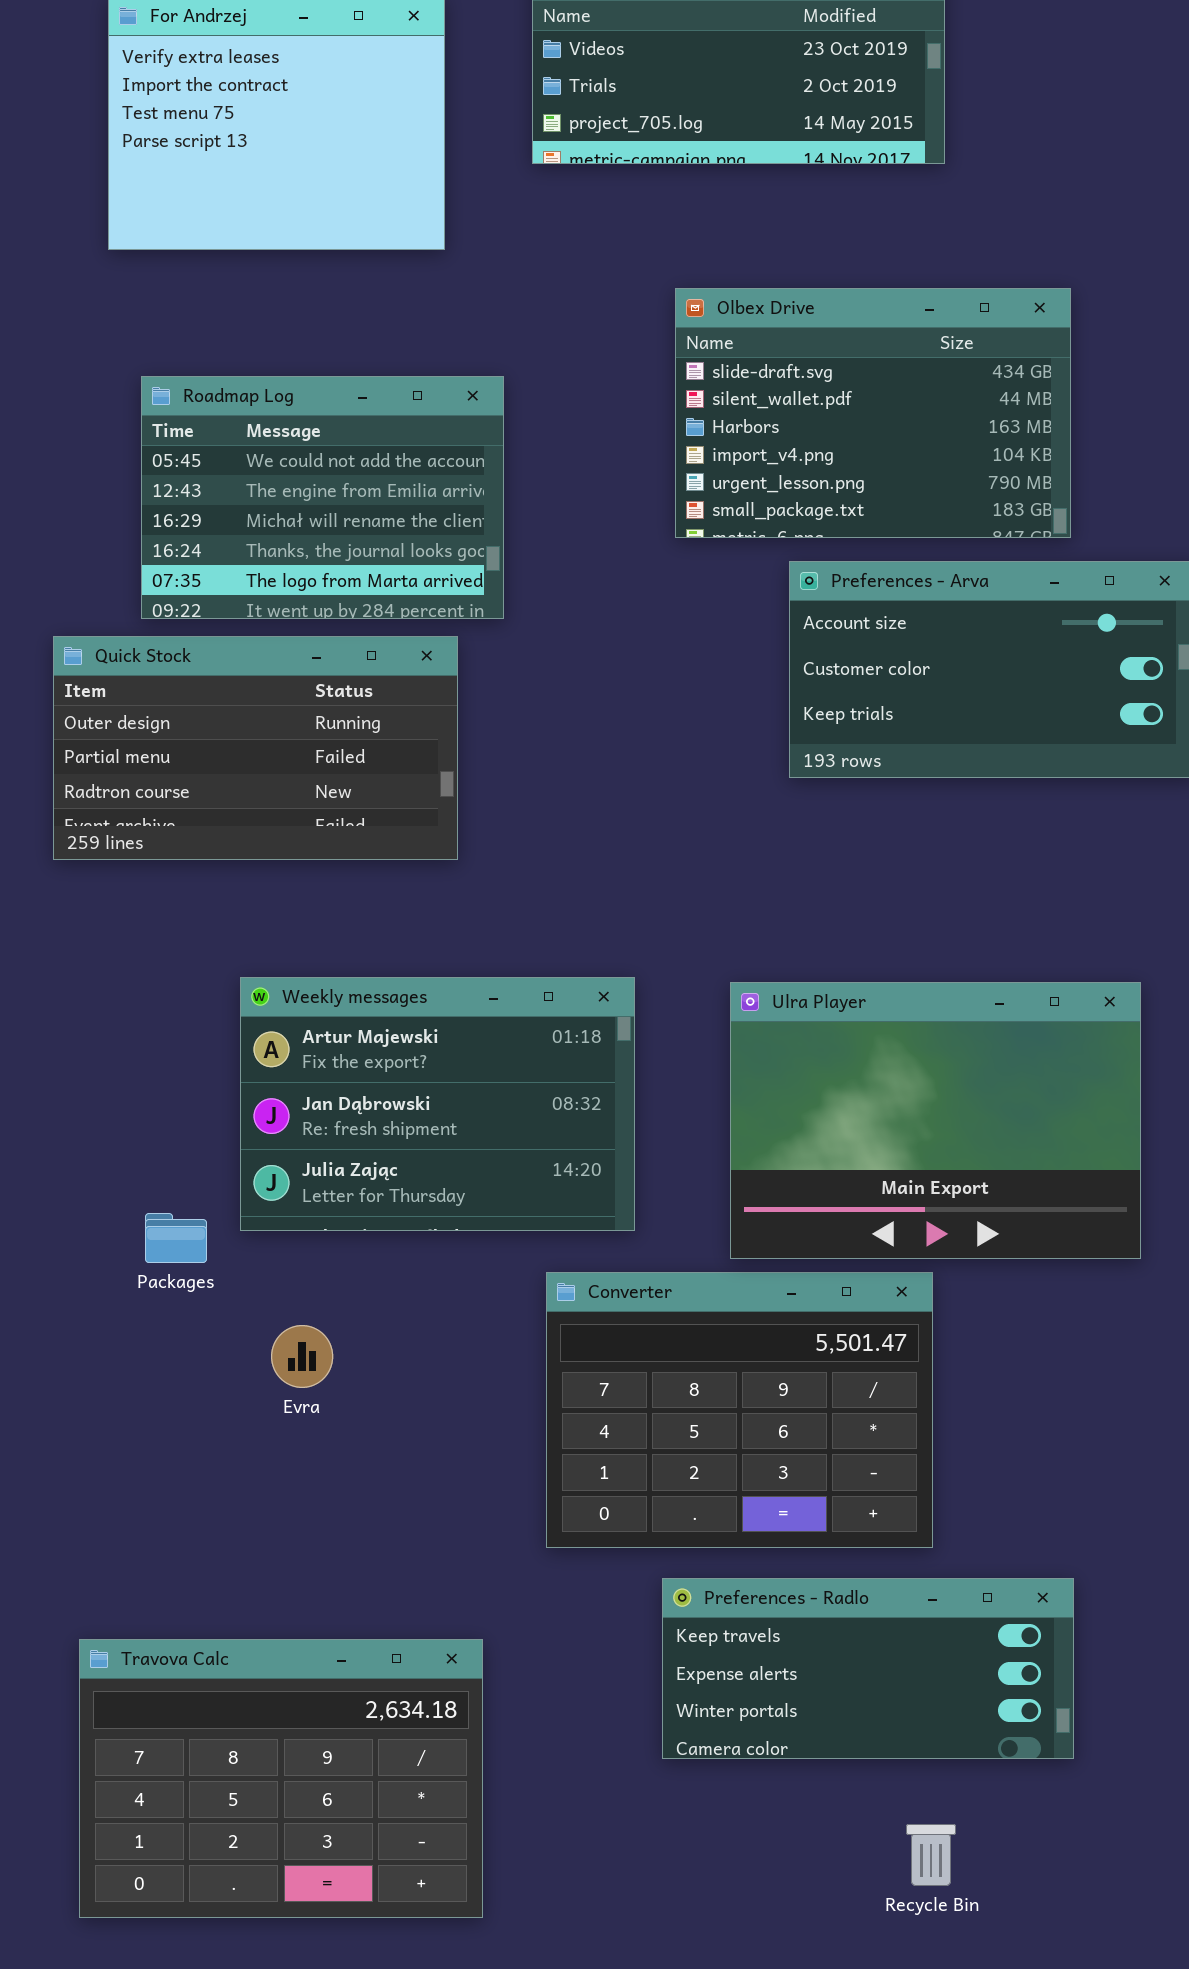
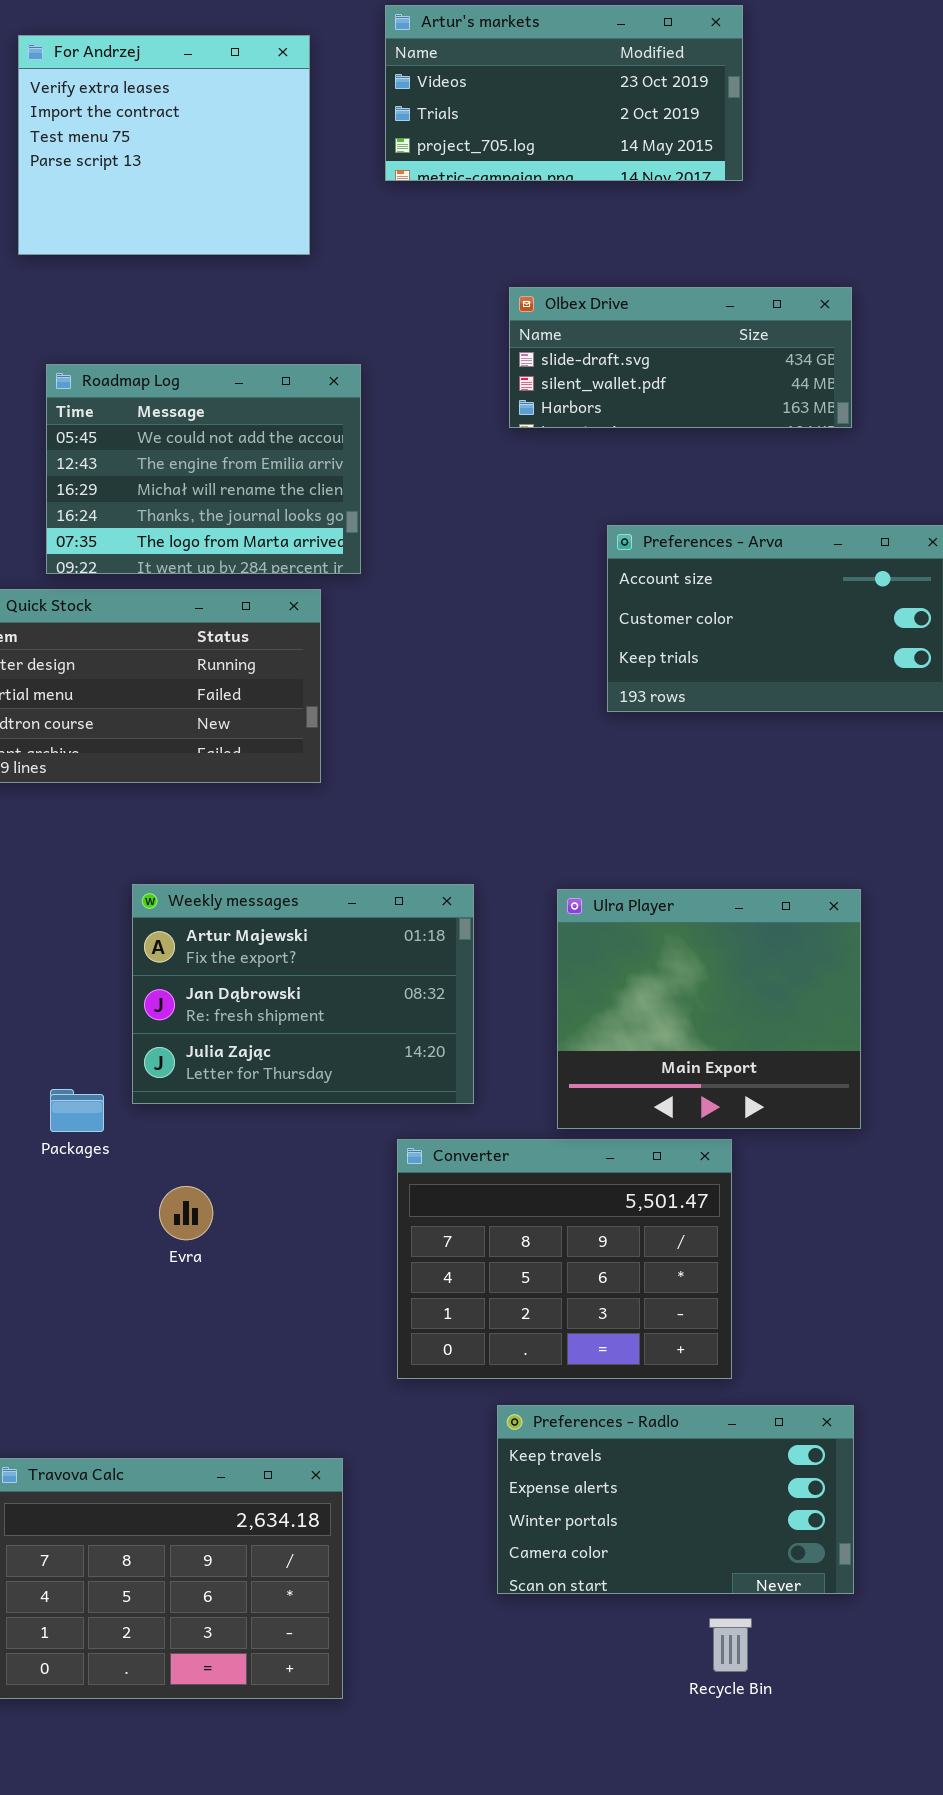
Olbex Drive: [675,288,1071,538] -> [509,287,852,428], resized
Ulra Player: [730,982,1141,1259] -> [557,889,861,1129], resized
Preferences - Radlo: [662,1578,1074,1759] -> [497,1405,854,1594], resized

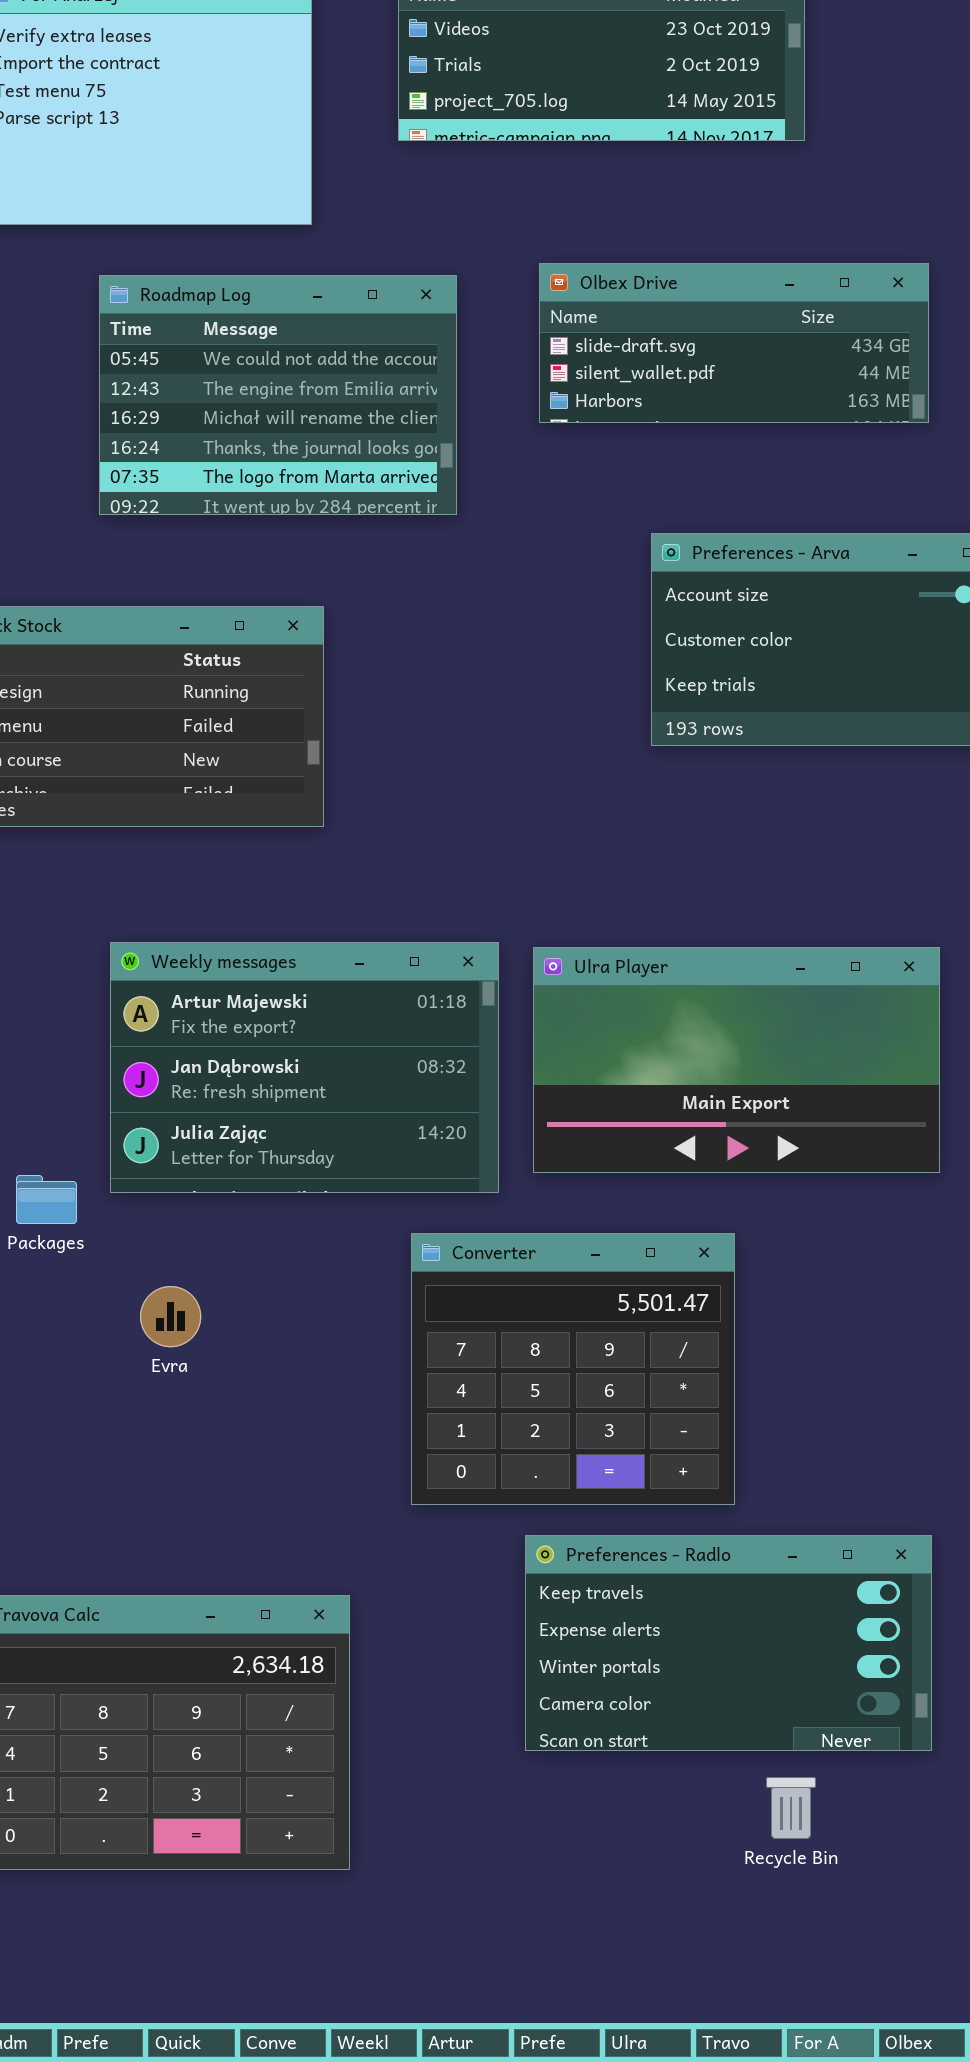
Roadmap Log: [46,364,361,574] -> [99,275,457,515], moved
Ulra Player: [557,889,861,1129] -> [533,947,940,1173], resized
Converter: [397,1139,732,1379] -> [411,1233,735,1505], resized

